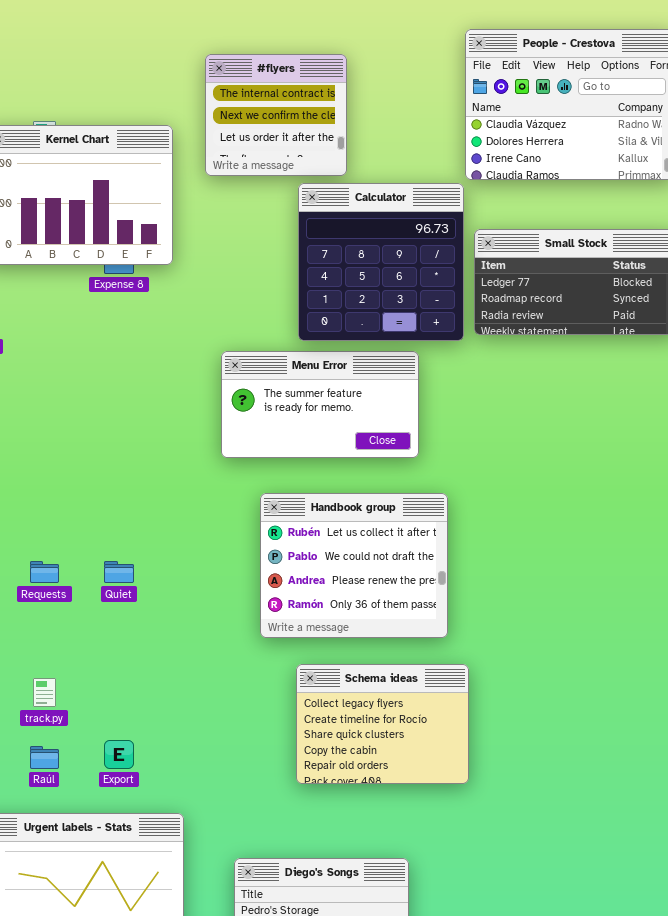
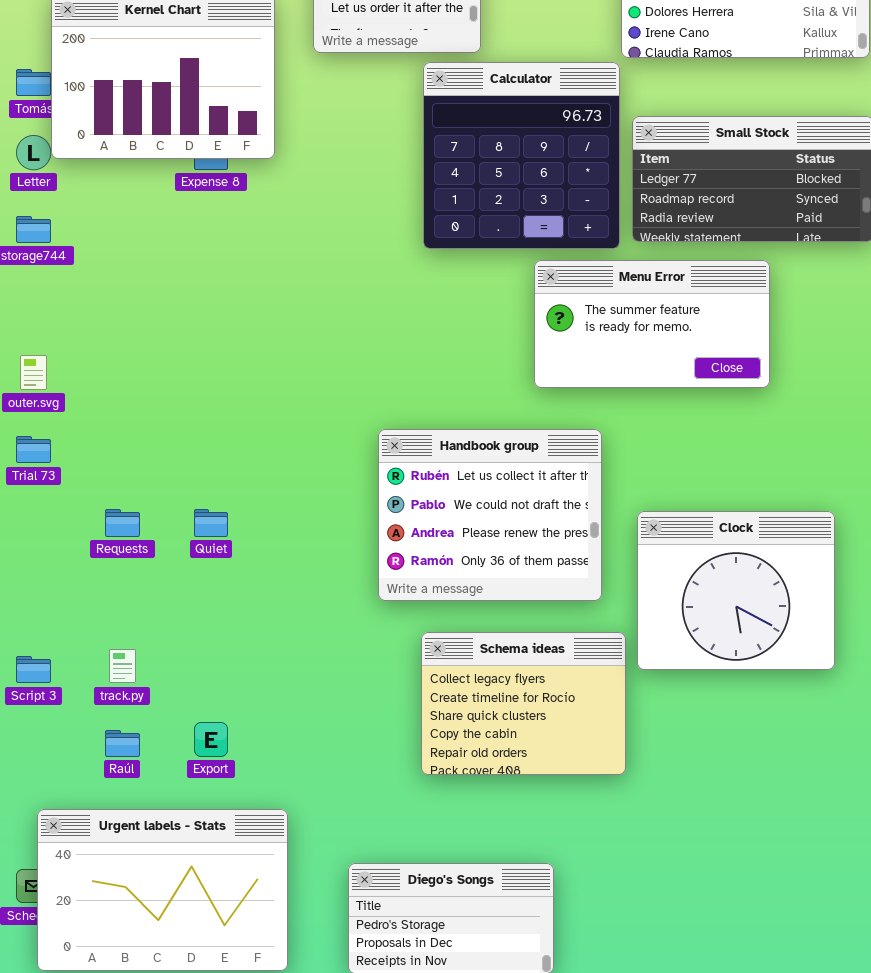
Menu Error: [221,351,419,458] -> [534,260,770,388], moved
Clock: none -> [637,511,835,670], opened

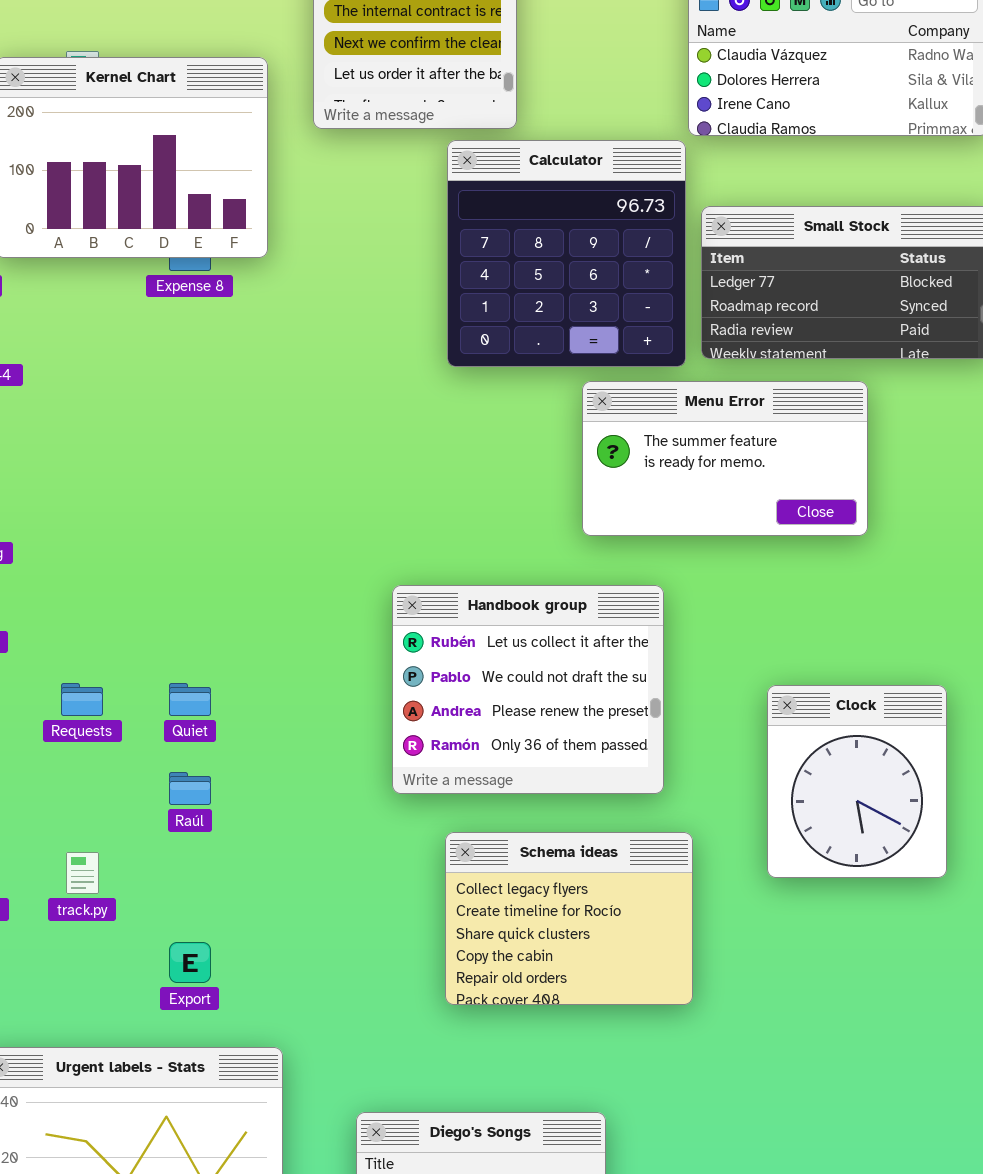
Clock: [637,511,835,670] -> [767,685,947,878], resized
Raúl: [105,730,140,757] -> [169,772,211,805], moved

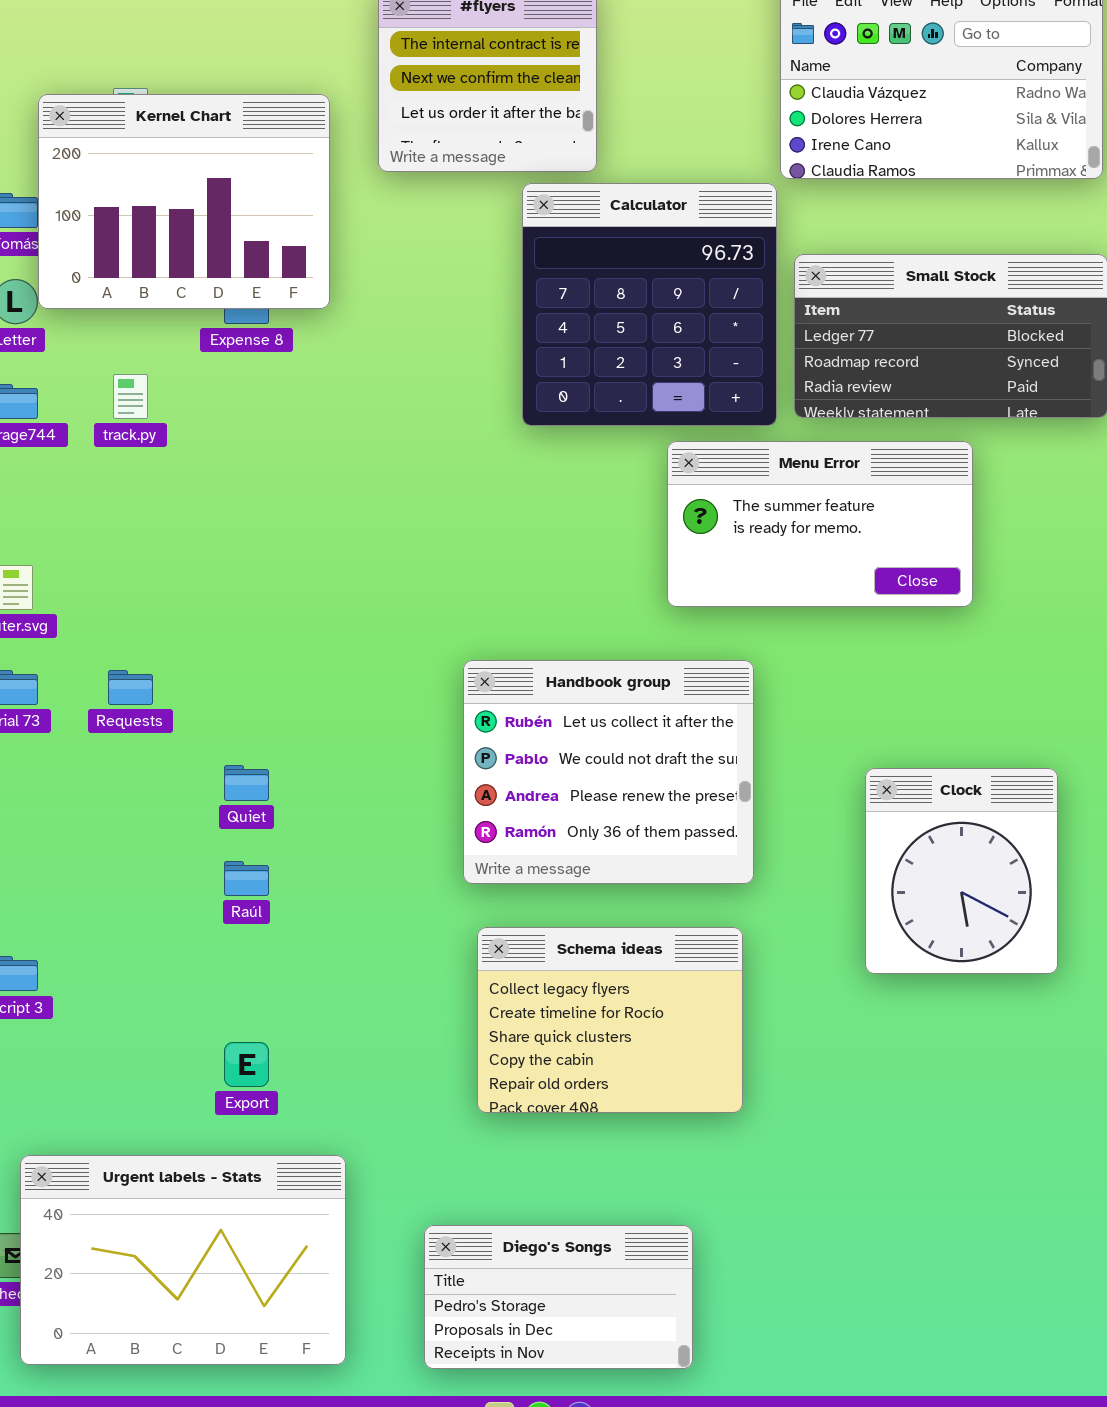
Requests: [61,683,103,716] -> [108,670,153,705], moved
Schema ideas: [445,832,693,1005] -> [477,927,743,1113], moved
track.py: [66,852,99,894] -> [113,374,148,419], moved

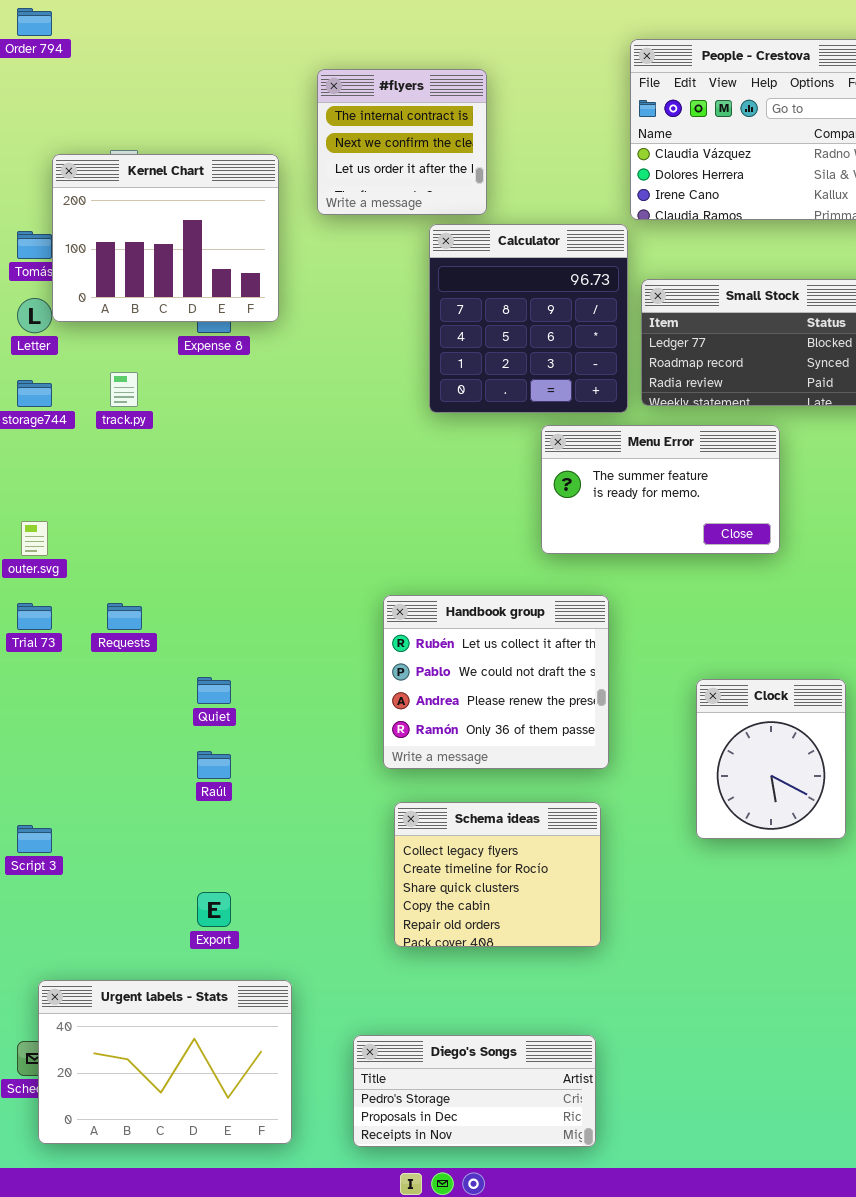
Diego's Songs: [424,1225,693,1369] -> [353,1035,596,1147], resized

